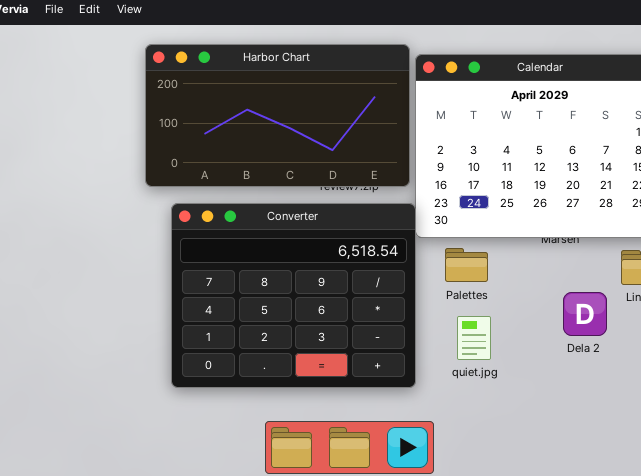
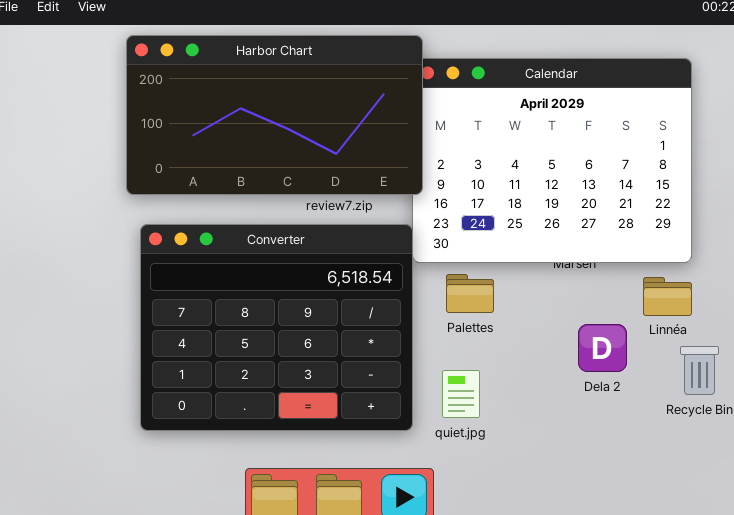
Harbor Chart: [145,44,410,187] -> [126,35,423,195], moved
quiet.jpg: [457,316,491,360] -> [442,370,480,418], moved

